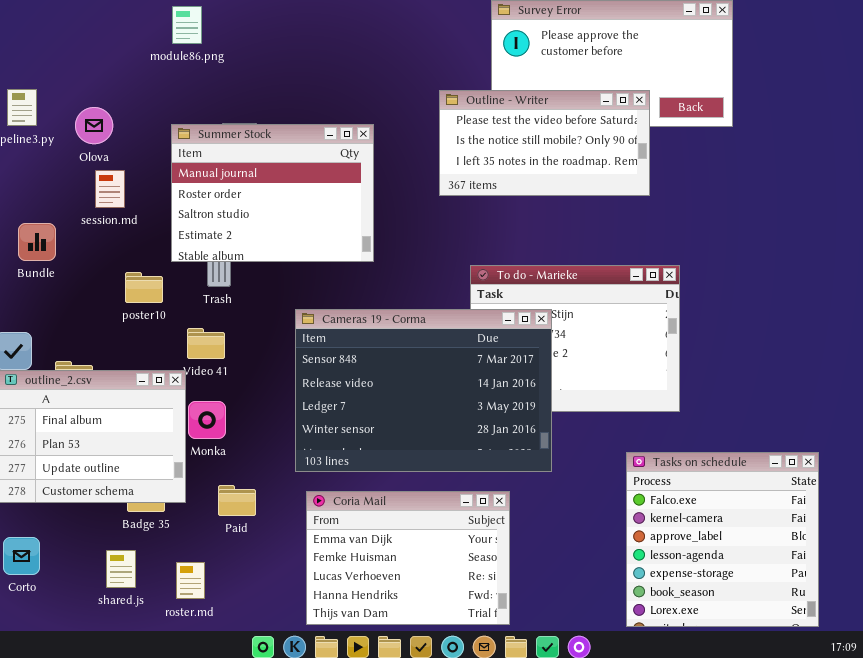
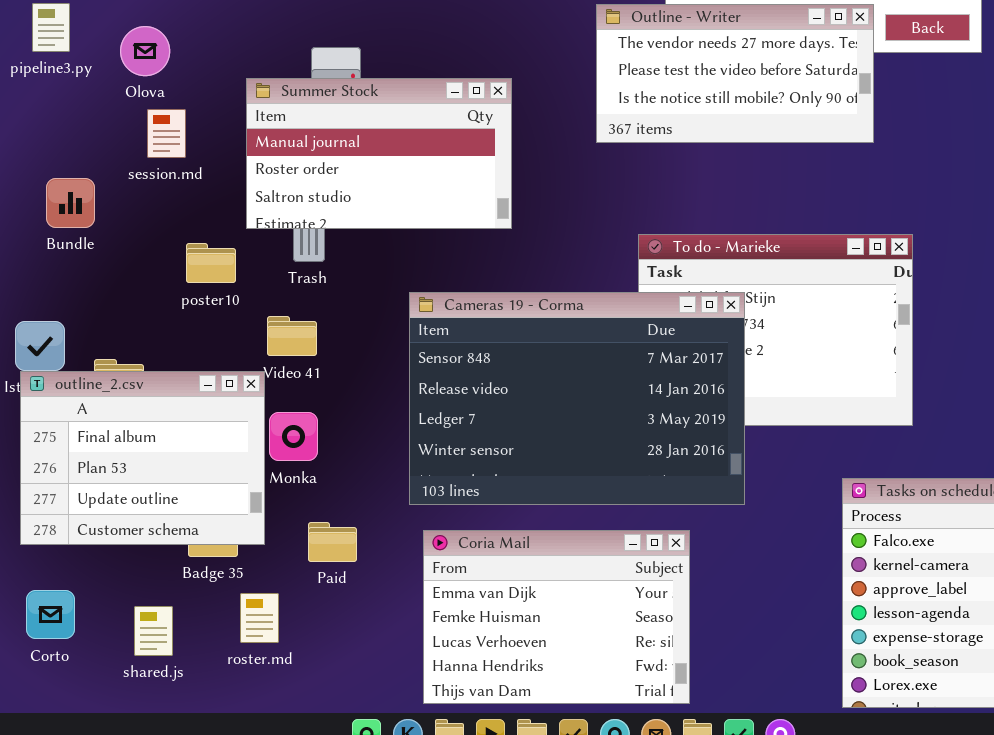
Outline - Writer: [439,90,650,196] -> [596,4,874,143], scrolled up 1 row
Summer Stock: [171,124,374,262] -> [246,78,512,229], resized
shared.js: [106,550,136,588] -> [134,606,173,656], moved
roster.md: [176,562,205,599] -> [240,593,279,643], moved

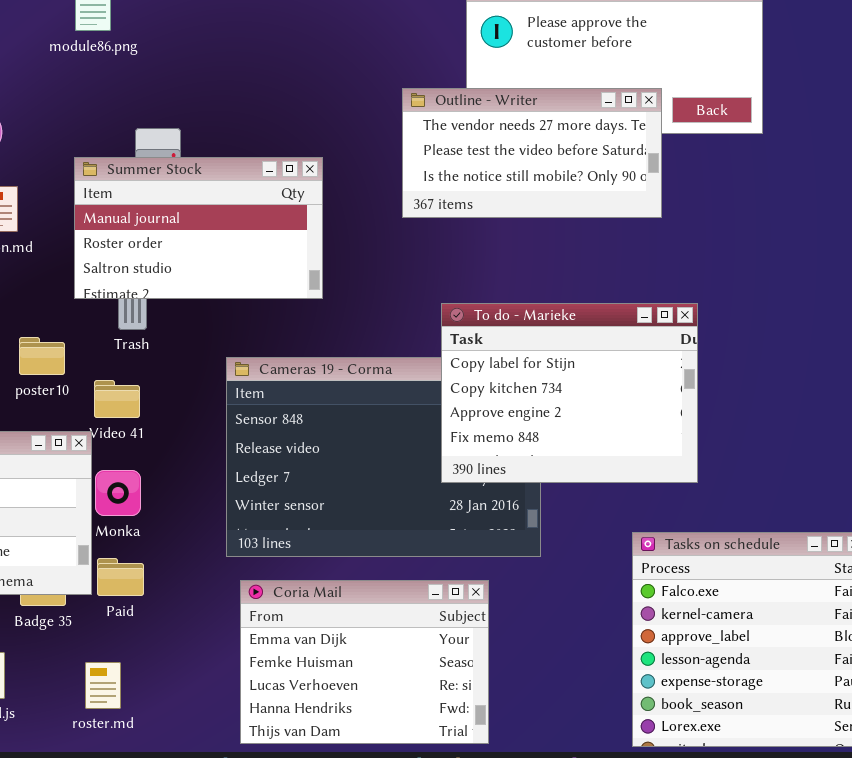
To do - Marieke: [638,234,913,426] -> [441,303,698,483], raised
poster10: [186,243,236,283] -> [19,337,65,375], moved
Paid: [308,522,357,562] -> [97,558,144,596], moved
roster.md: [240,593,279,643] -> [85,662,121,709], moved

